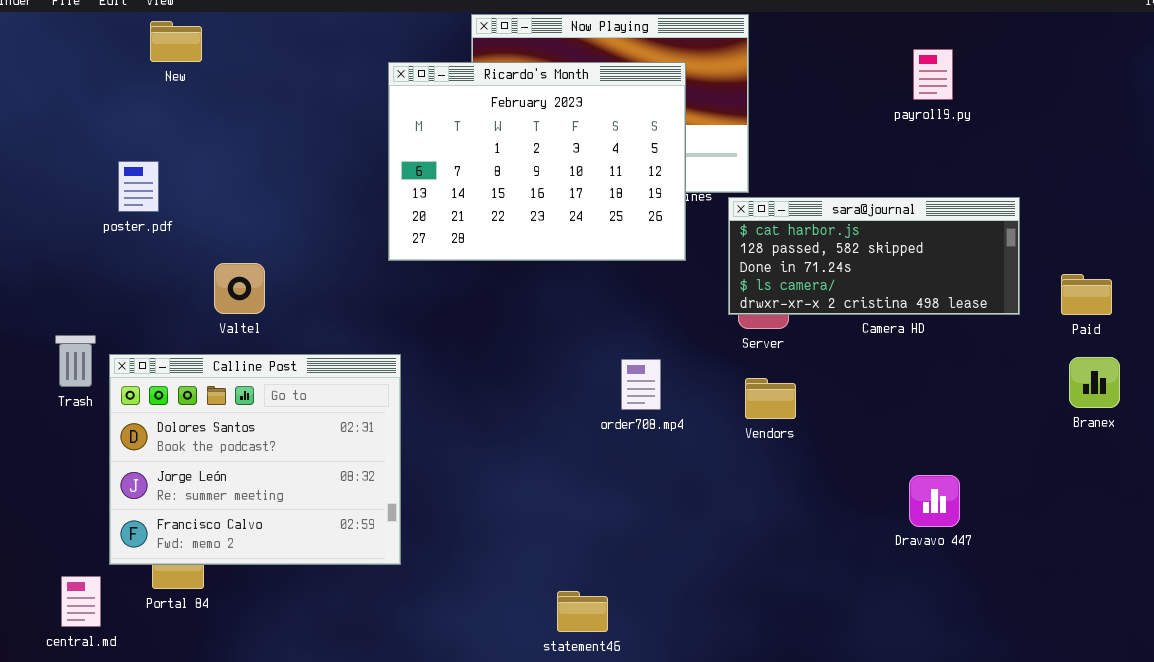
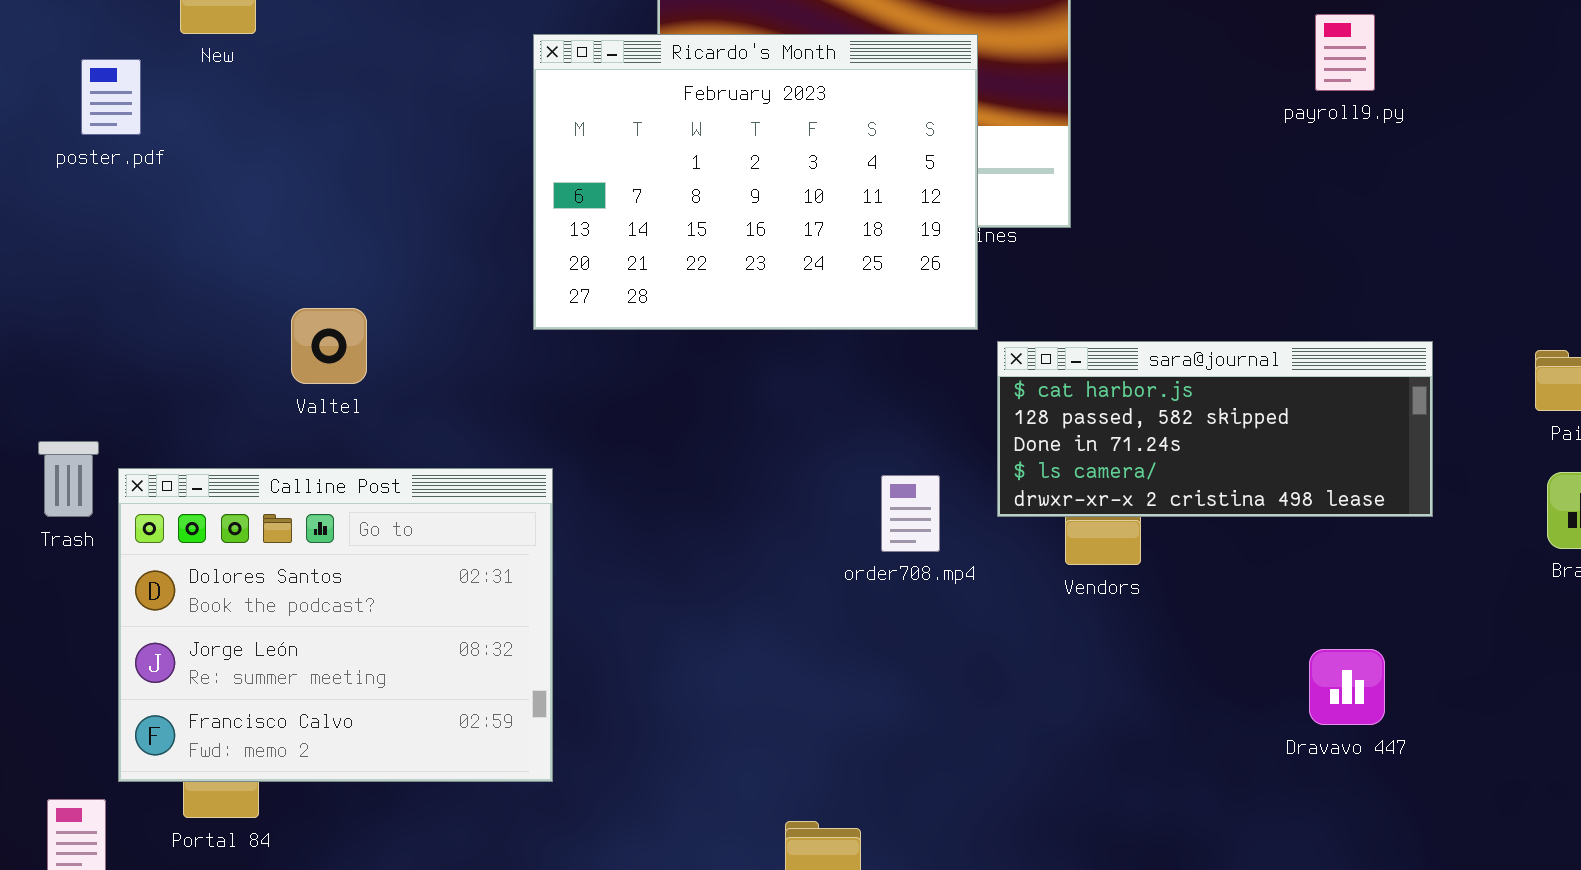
poster.pdf: [118,161,159,212] -> [81,59,141,135], moved
sara@journal: [728,197,1020,315] -> [997,341,1433,517], moved
Valtel: [214,263,265,314] -> [291,308,367,384], moved

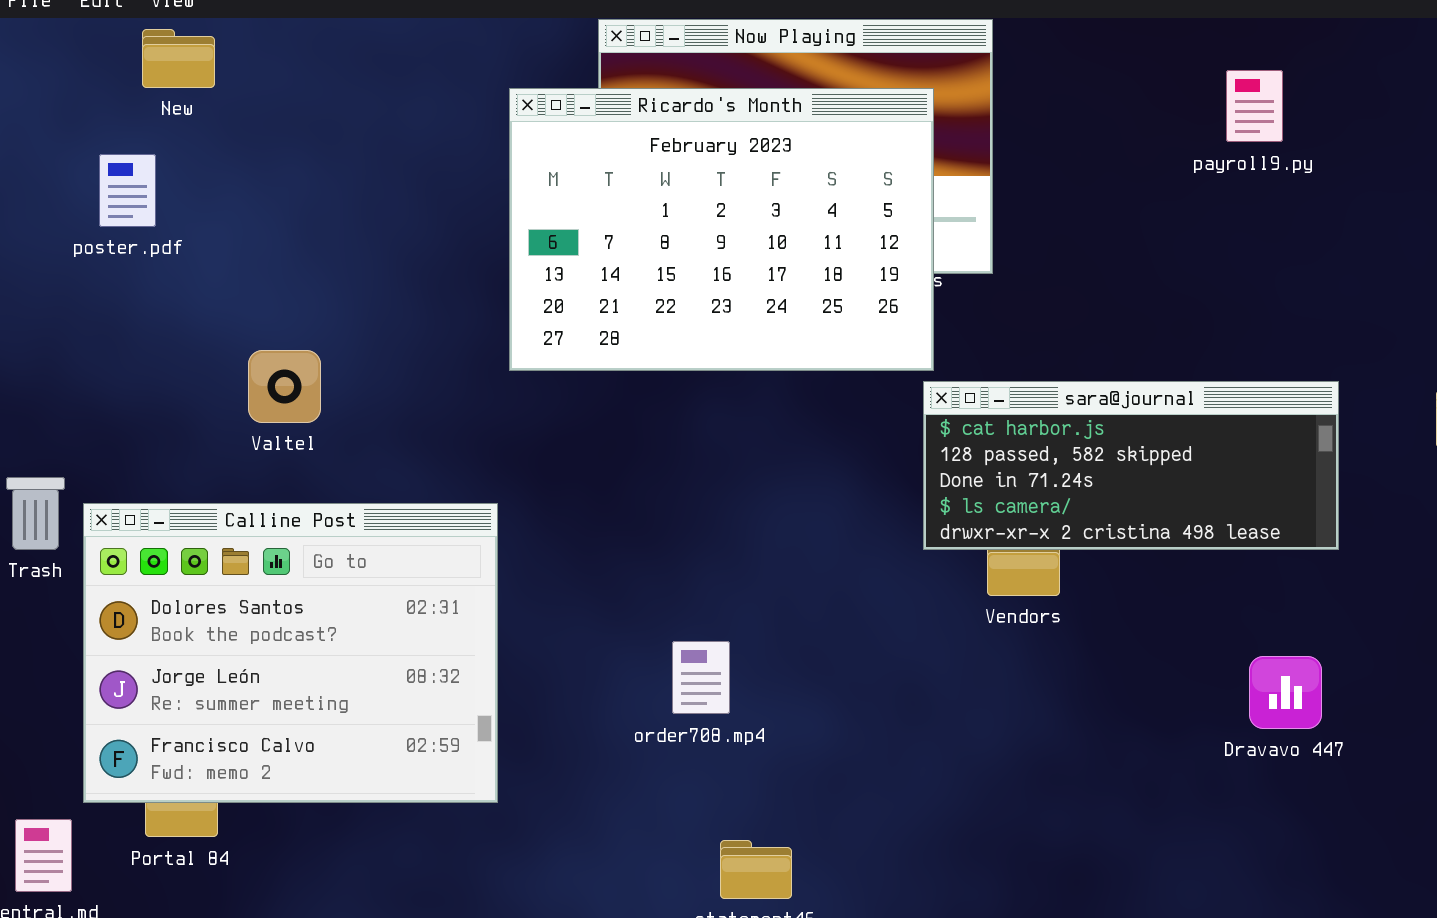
Ricardo's Month: [533,34,978,330] -> [509,88,934,371], moved
poster.pdf: [81,59,141,135] -> [99,154,156,227], moved
order708.mp4: [881,475,940,552] -> [672,641,730,714], moved
Dravavo 447: [1309,649,1385,725] -> [1249,656,1322,729], moved

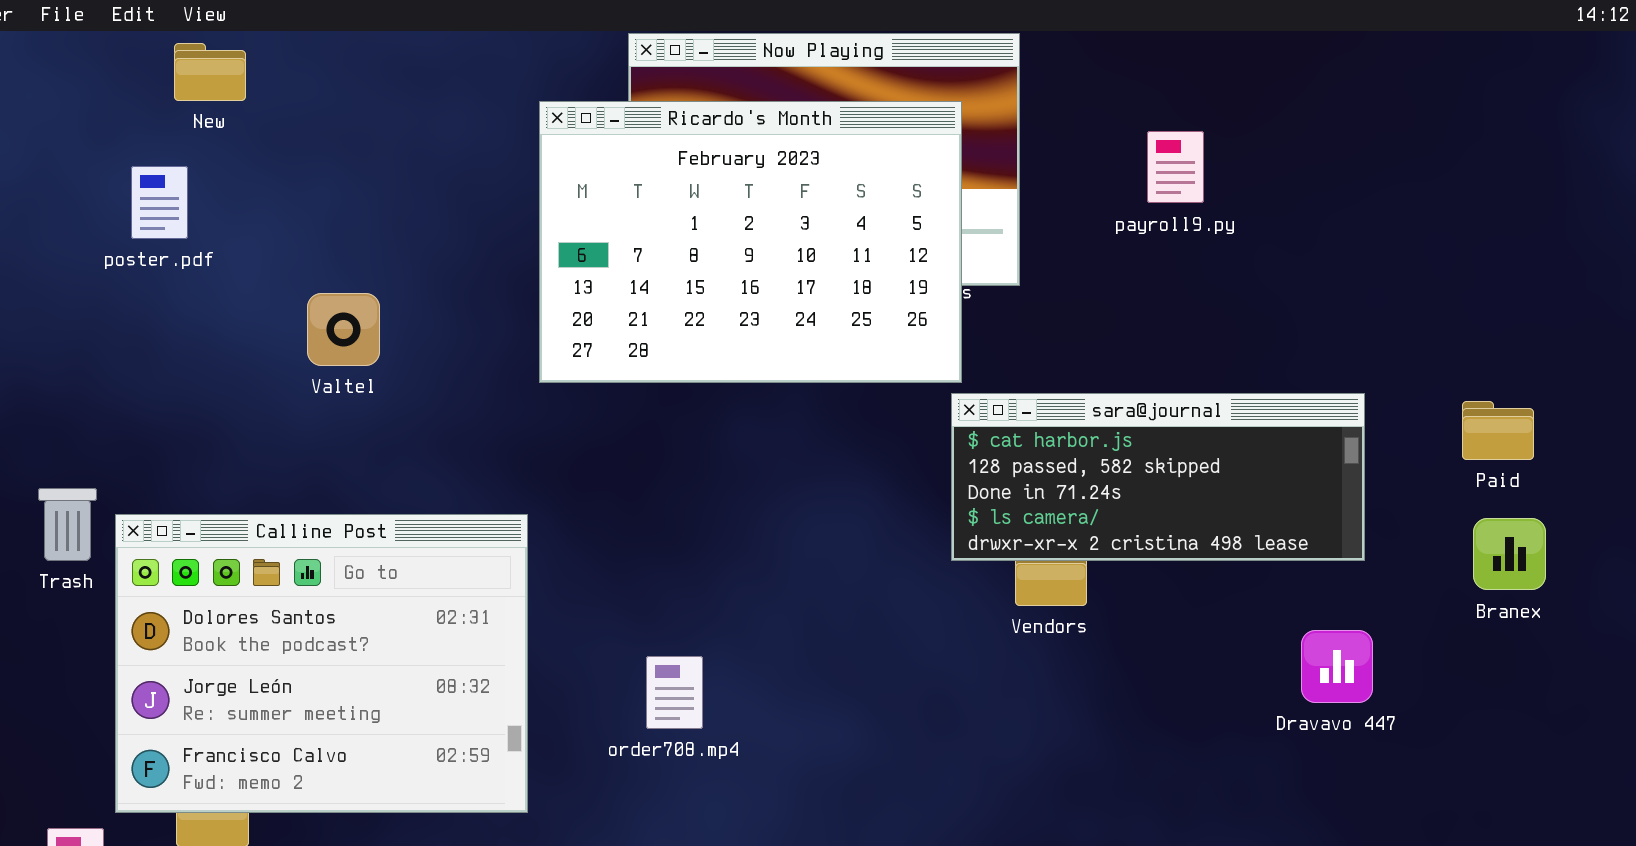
payroll9.py: [1226,70,1283,142] -> [1147,131,1204,203], moved
Valtel: [248,350,321,423] -> [307,293,380,366], moved
order708.mp4: [672,641,730,714] -> [646,656,703,729], moved
Dravavo 447: [1249,656,1322,729] -> [1301,630,1373,703], moved

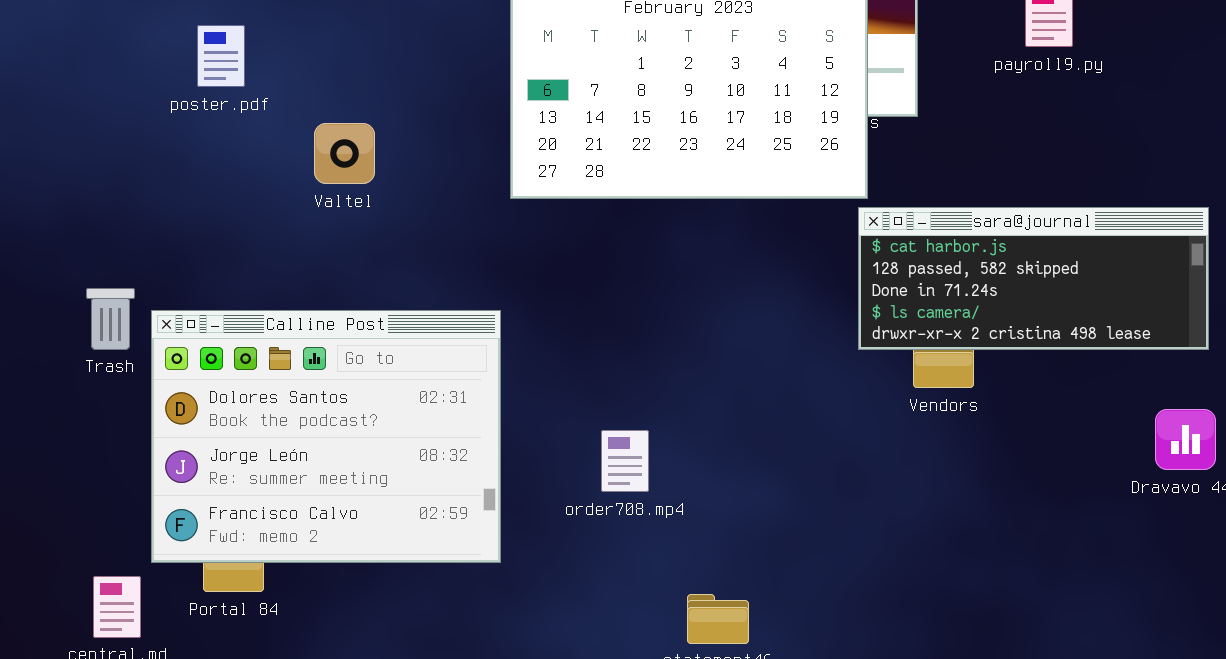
poster.pdf: [131,166,188,239] -> [197,25,245,87], moved

